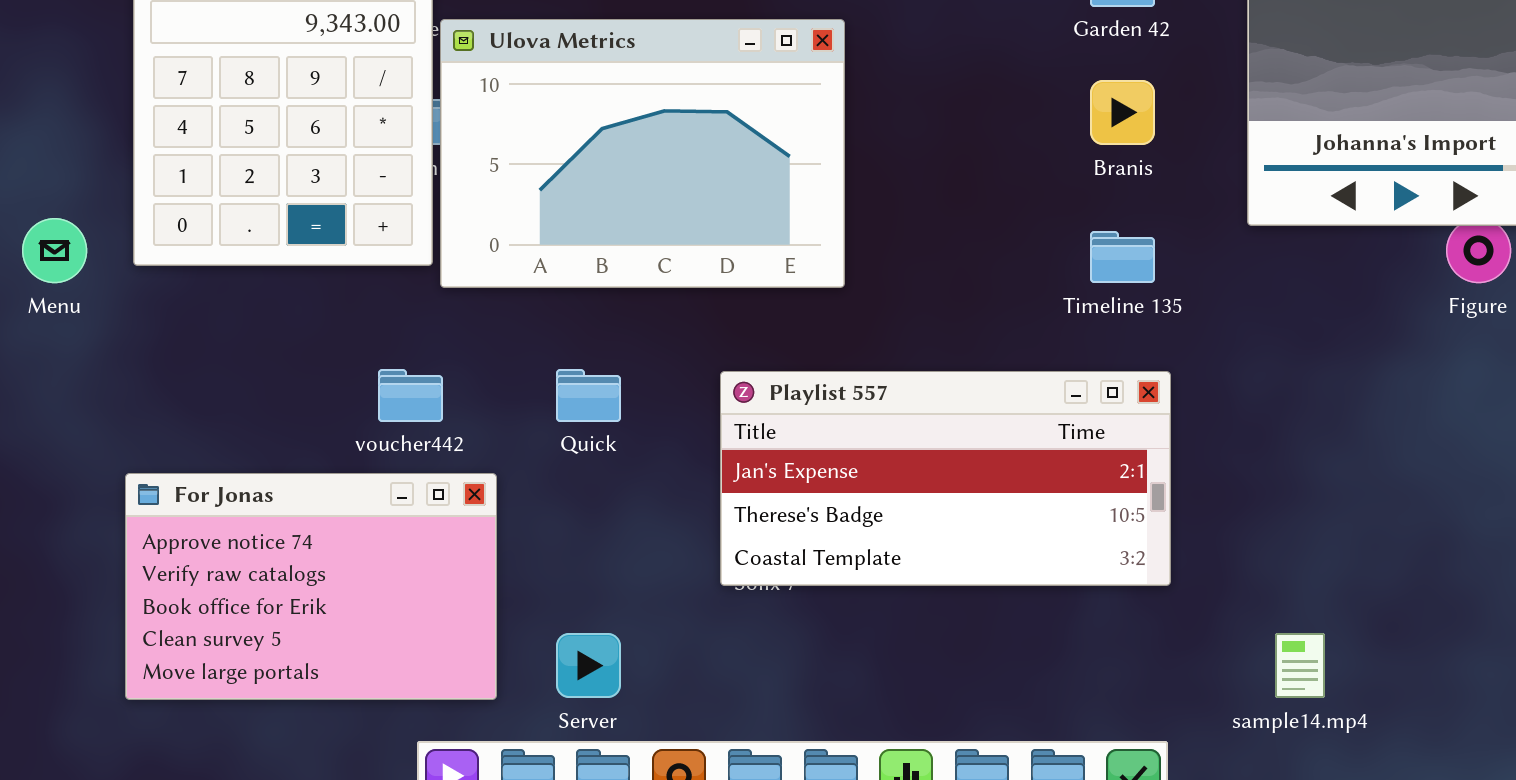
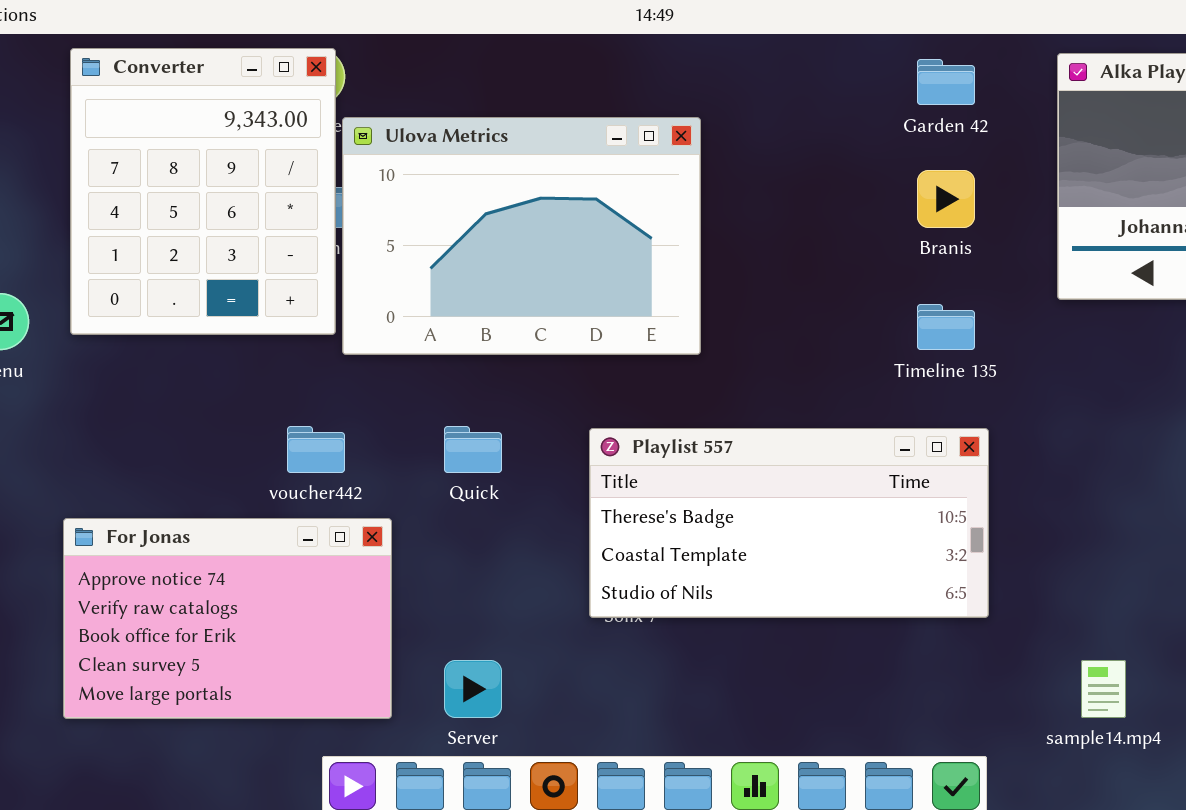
Playlist 557: [720,371,1171,586] -> [589,428,989,618], scrolled down 1 row

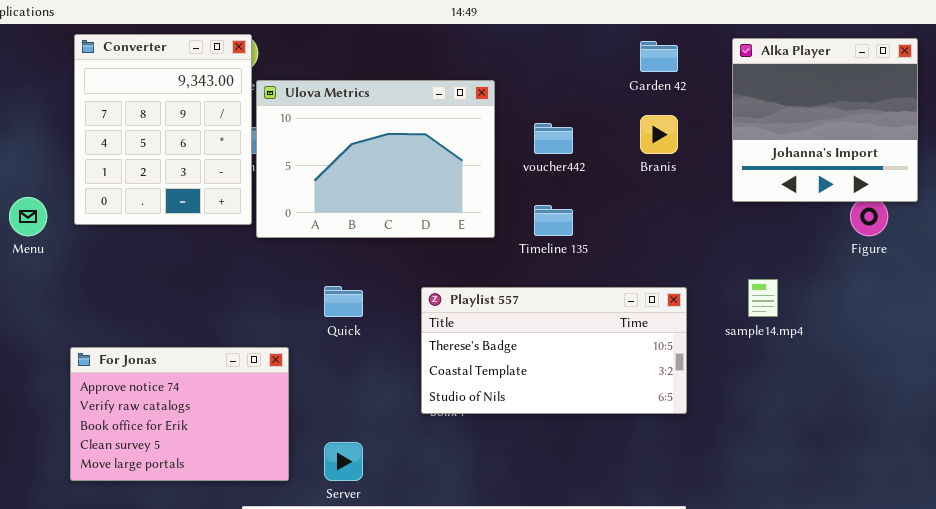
Timeline 135: [917,304,975,350] -> [534,205,573,236], moved
voucher442: [287,426,345,473] -> [534,123,573,154], moved
sample14.mp4: [1081,660,1126,718] -> [748,279,778,317], moved

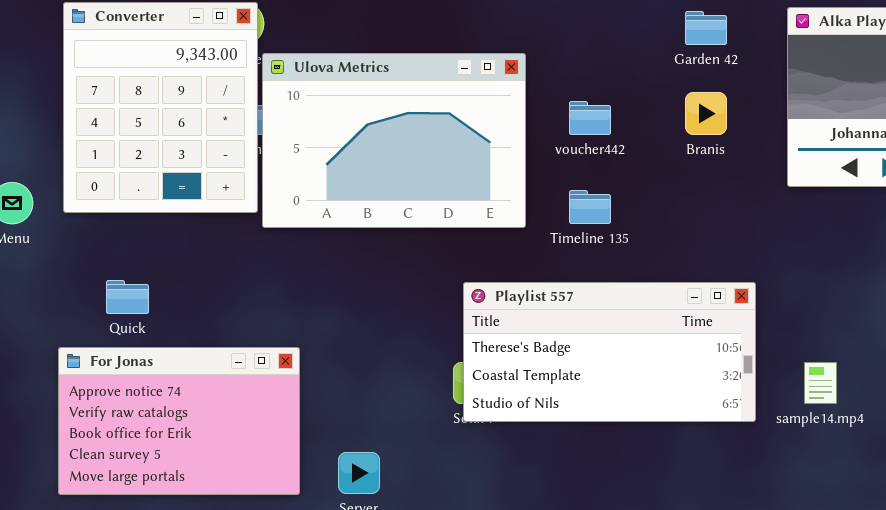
sample14.mp4: [748,279,778,317] -> [804,362,837,404], moved
Quick: [324,286,363,317] -> [106,280,149,314], moved
Playlist 557: [421,287,687,414] -> [463,282,756,422], moved

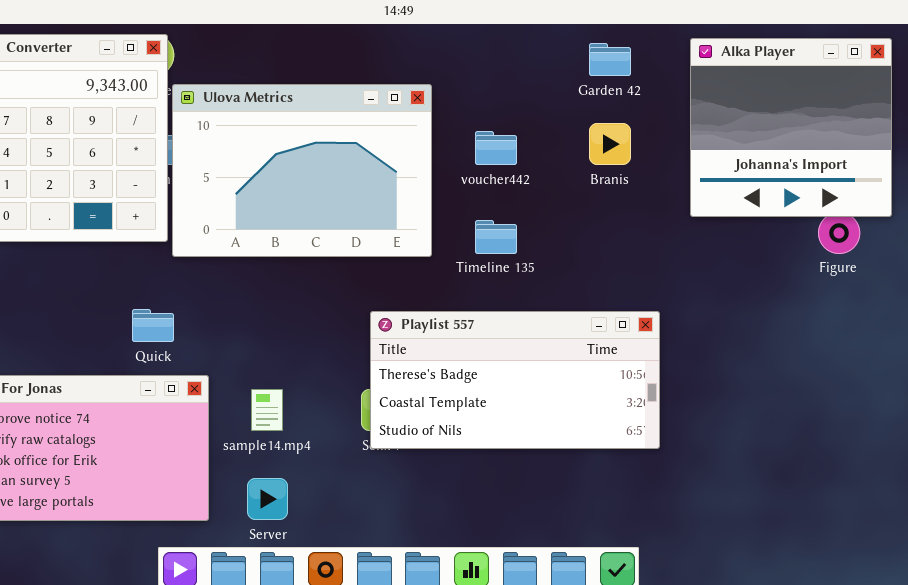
Quick: [106,280,149,314] -> [132,309,174,342], moved
sample14.mp4: [804,362,837,404] -> [251,389,283,431], moved

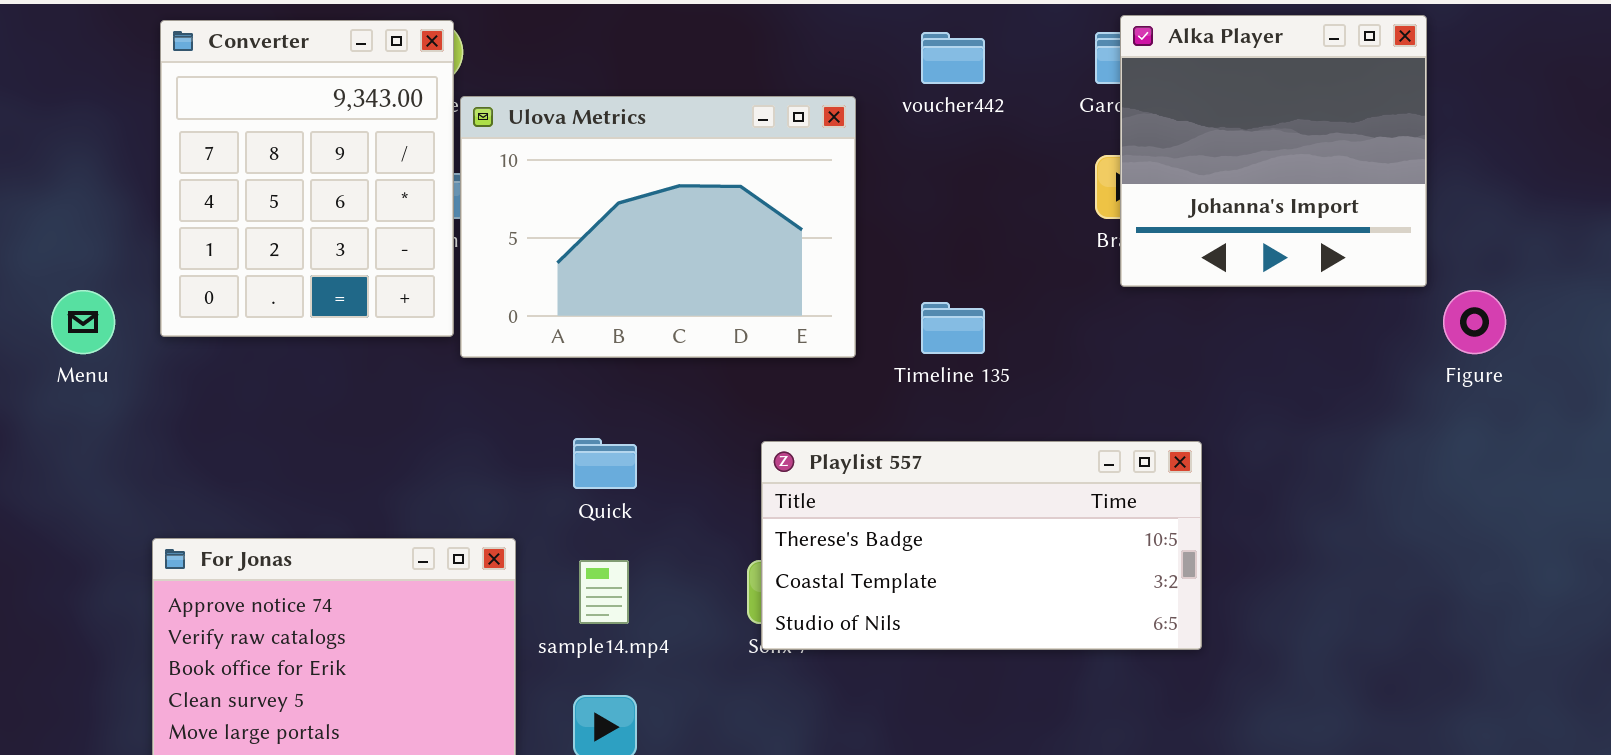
Alka Player: [690,38,892,217] -> [1120,15,1427,287], moved
voucher442: [475,131,517,165] -> [921,32,985,84], moved
Quick: [132,309,174,342] -> [573,438,637,489], moved

